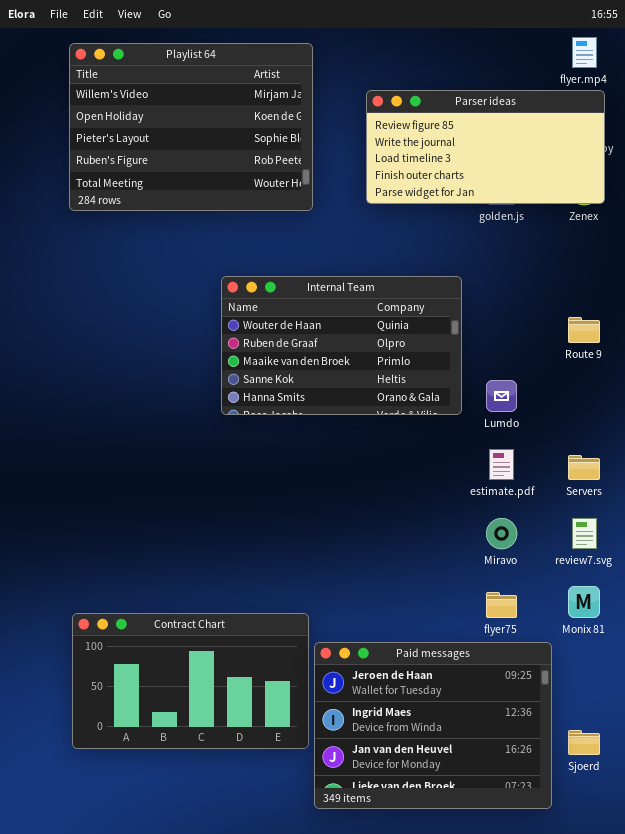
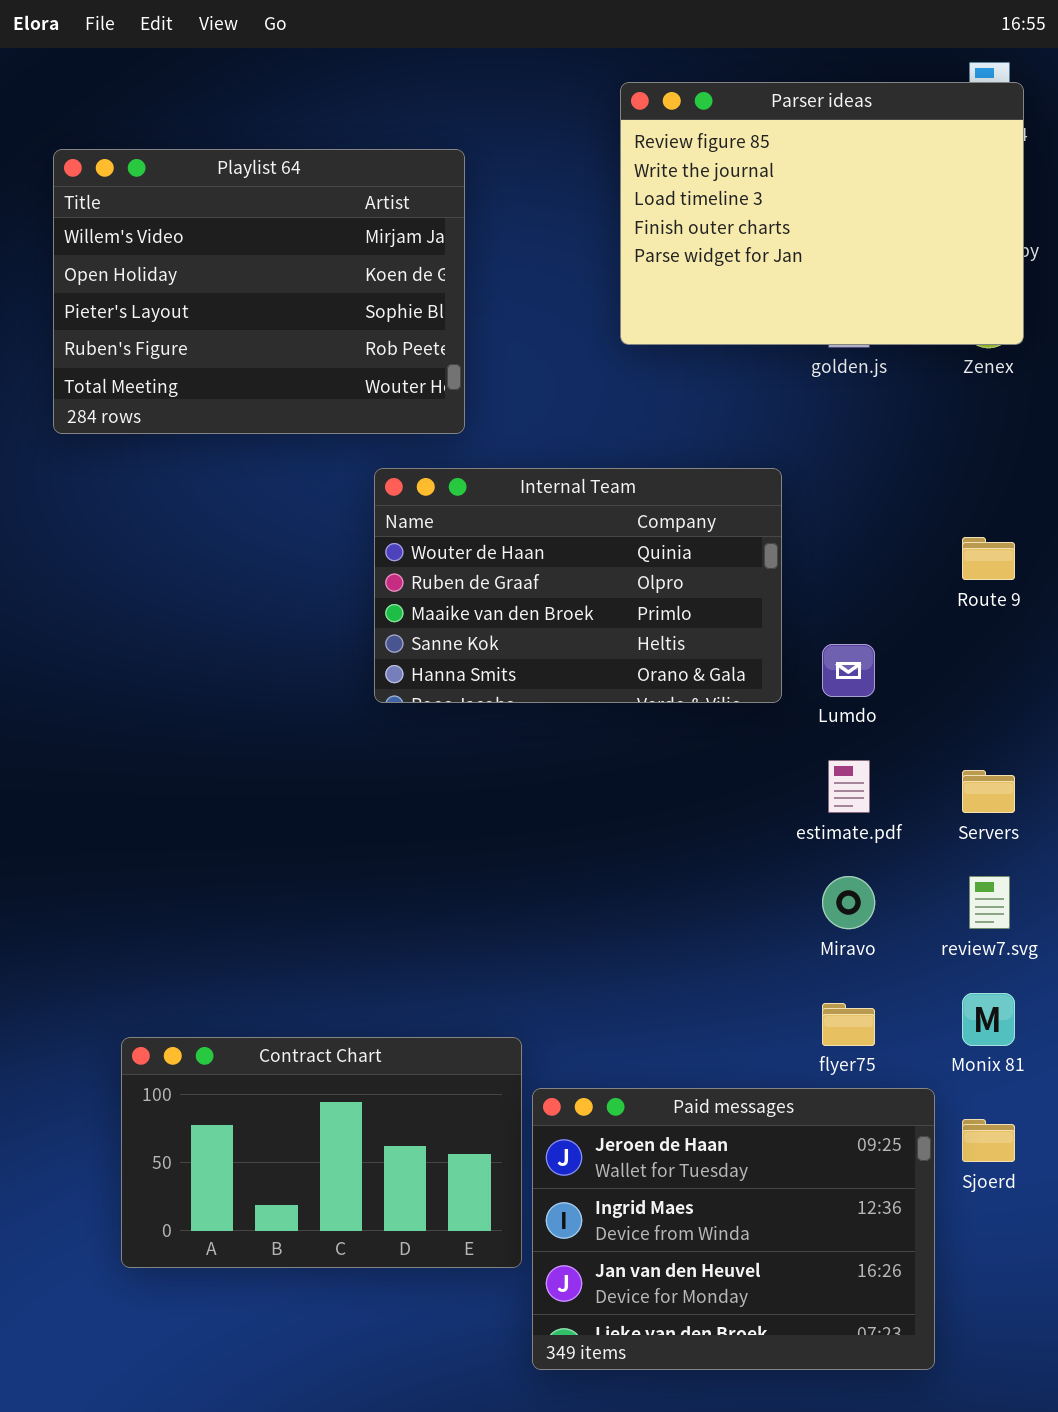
Playlist 64: [69,43,313,211] -> [53,149,465,434], moved
Parser ideas: [366,90,605,204] -> [620,82,1024,345], resized
Sjoerd: [568,730,600,755] -> [962,1119,1015,1162], moved

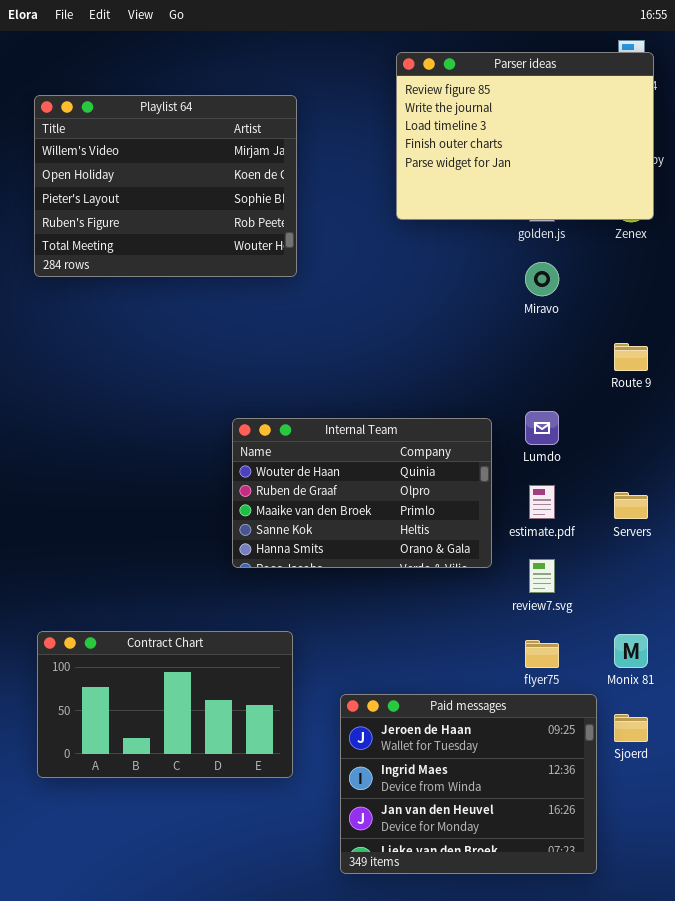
Internal Team: [374,468,782,703] -> [232,418,492,568], moved
Miravo: [822,876,875,929] -> [525,262,559,296], moved
review7.svg: [969,876,1010,929] -> [529,559,555,593], moved
Contract Chart: [121,1037,522,1268] -> [37,631,293,778], moved

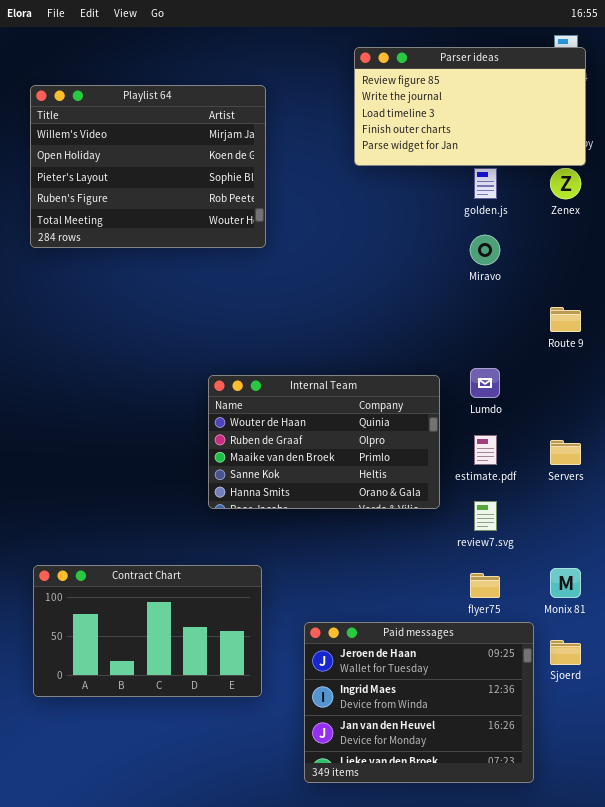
Parser ideas: [396,52,654,220] -> [354,47,586,166], resized

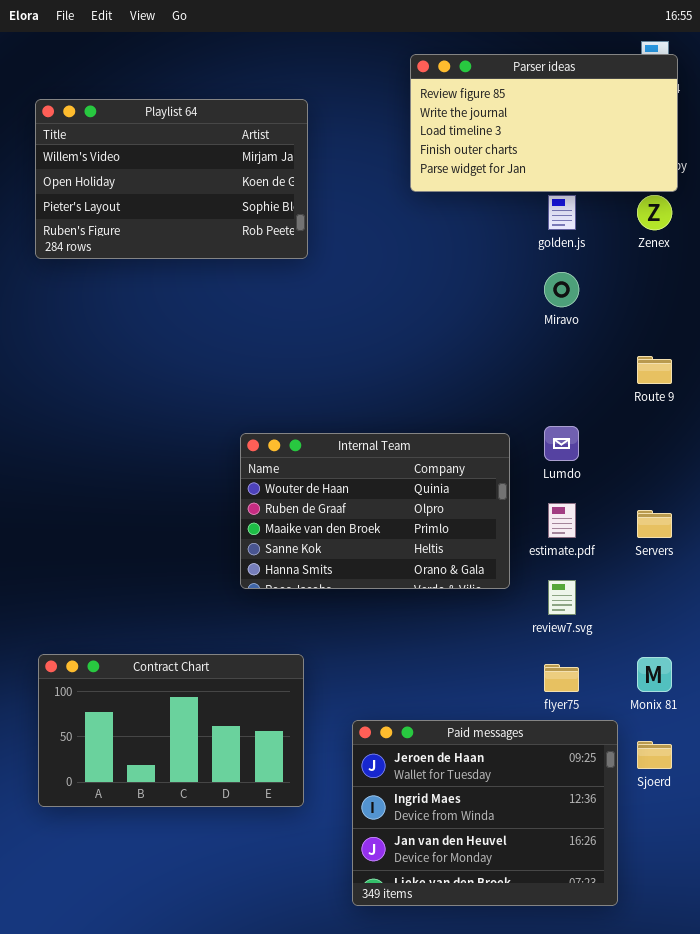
Playlist 64: [30,85,266,248] -> [35,99,308,259], resized

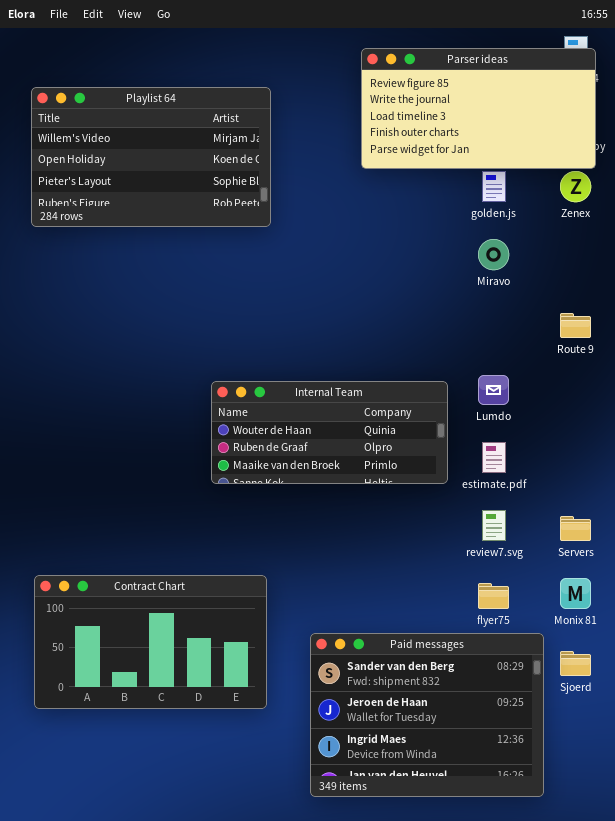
Internal Team: [240,433,510,589] -> [211,381,448,484], resized
Servers: [637,510,672,538] -> [560,516,591,541], moved
Paid messages: [352,720,618,906] -> [310,633,544,797], scrolled up 1 row

